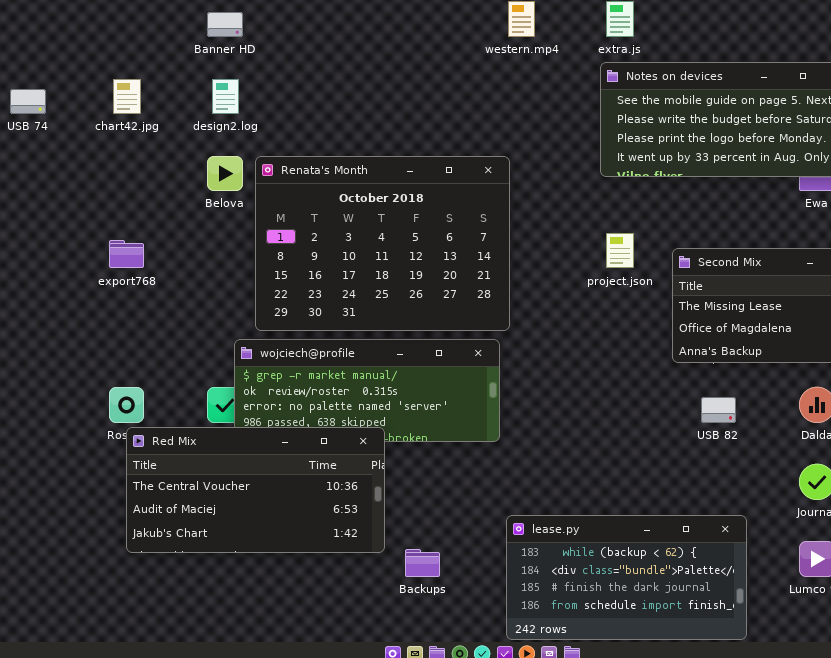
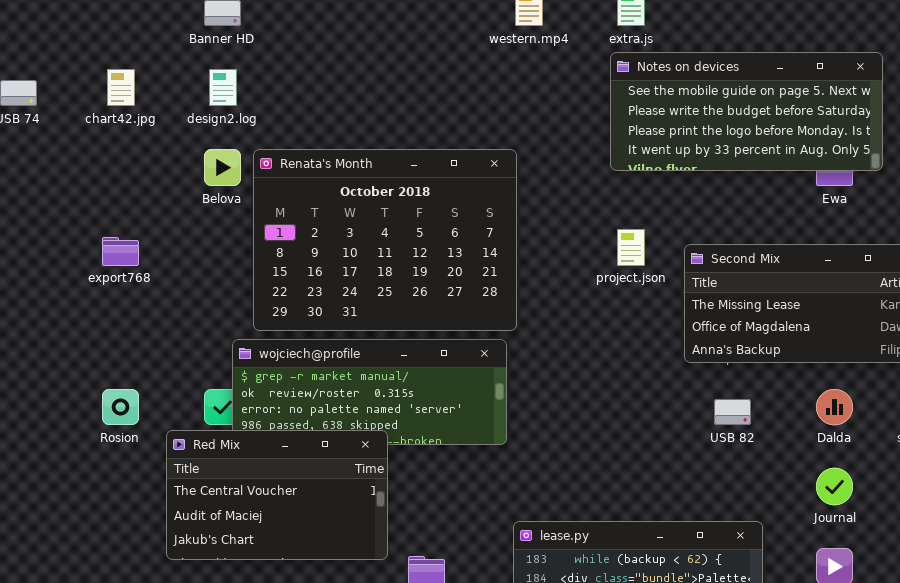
Red Mix: [126,427,385,553] -> [166,430,388,560], resized

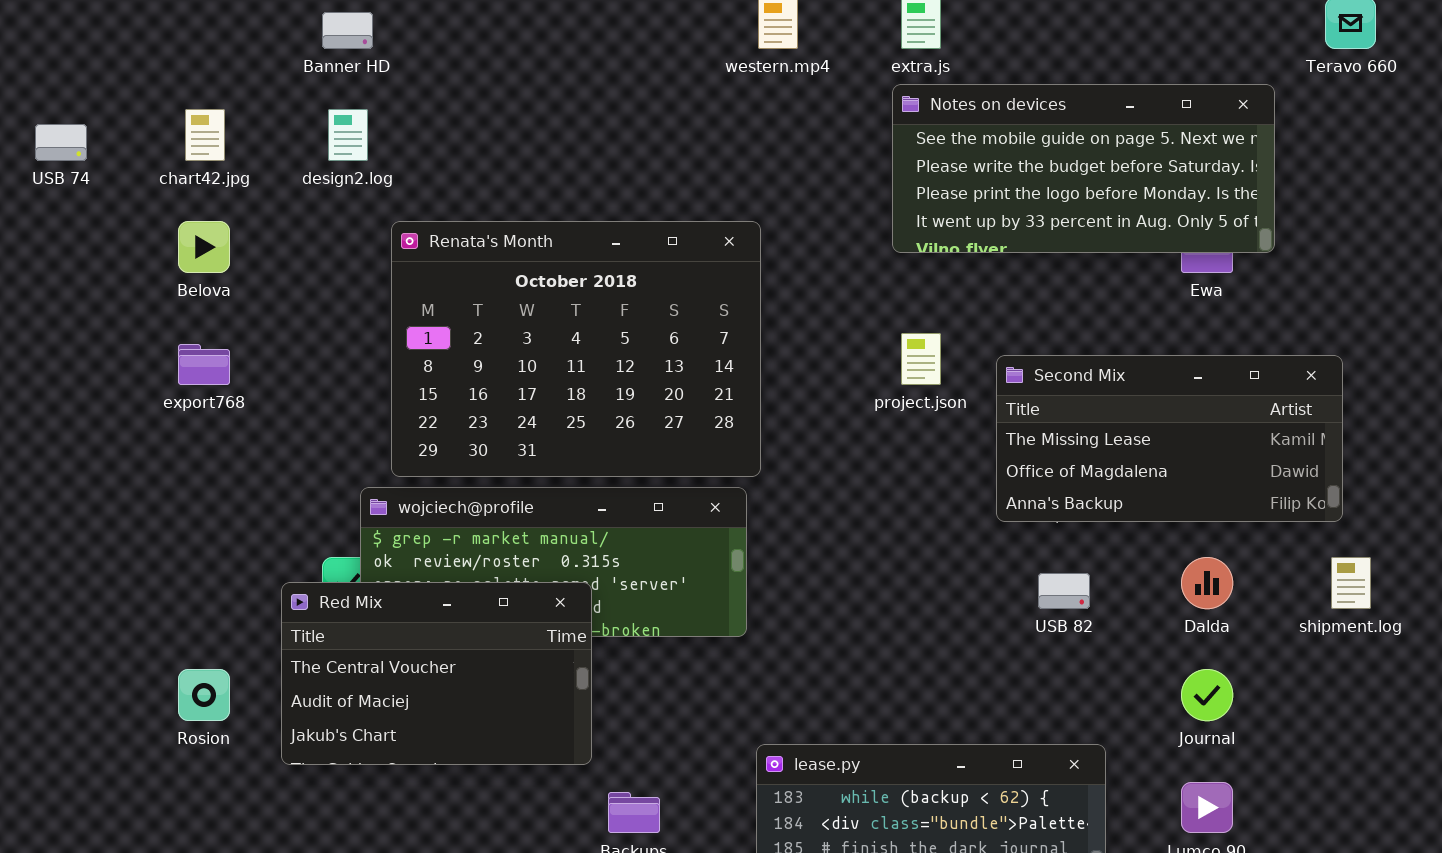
Belova: [204,149,241,186] -> [178,221,230,273], moved
Rosion: [102,389,139,425] -> [178,669,230,721], moved
Red Mix: [166,430,388,560] -> [281,582,592,765], moved

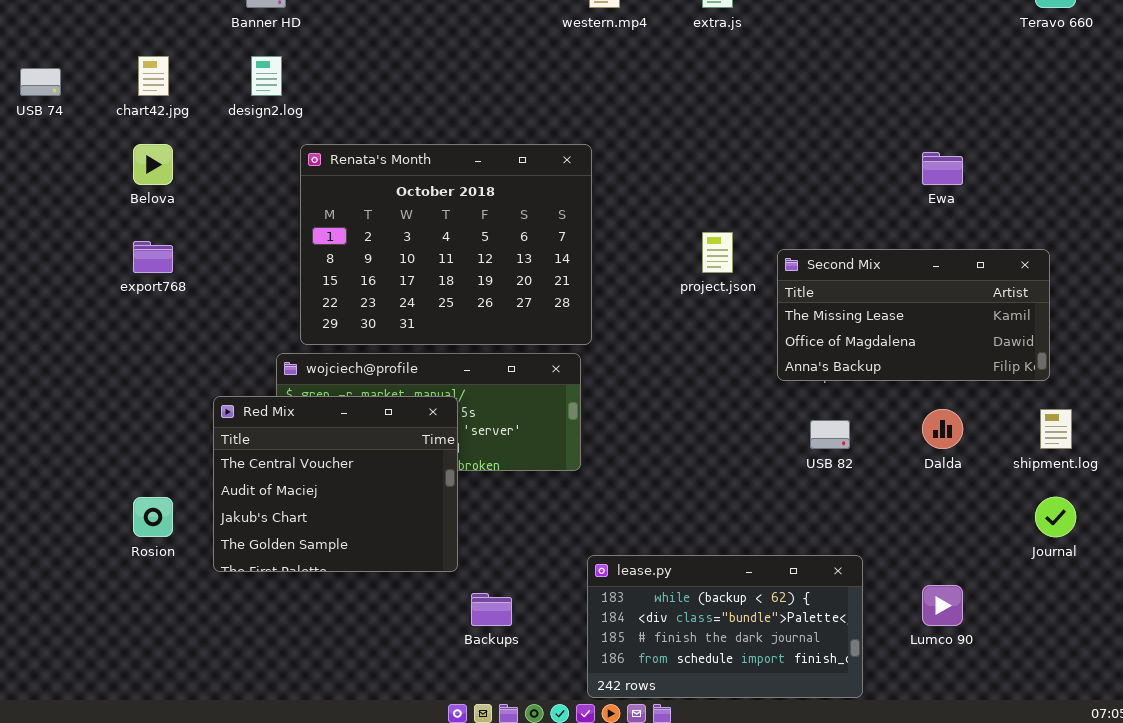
Notes on devices: [892,84,1275,253] -> none, closed
Red Mix: [281,582,592,765] -> [213,396,458,572], resized
Journal: [1181,669,1233,721] -> [1035,497,1076,537], moved

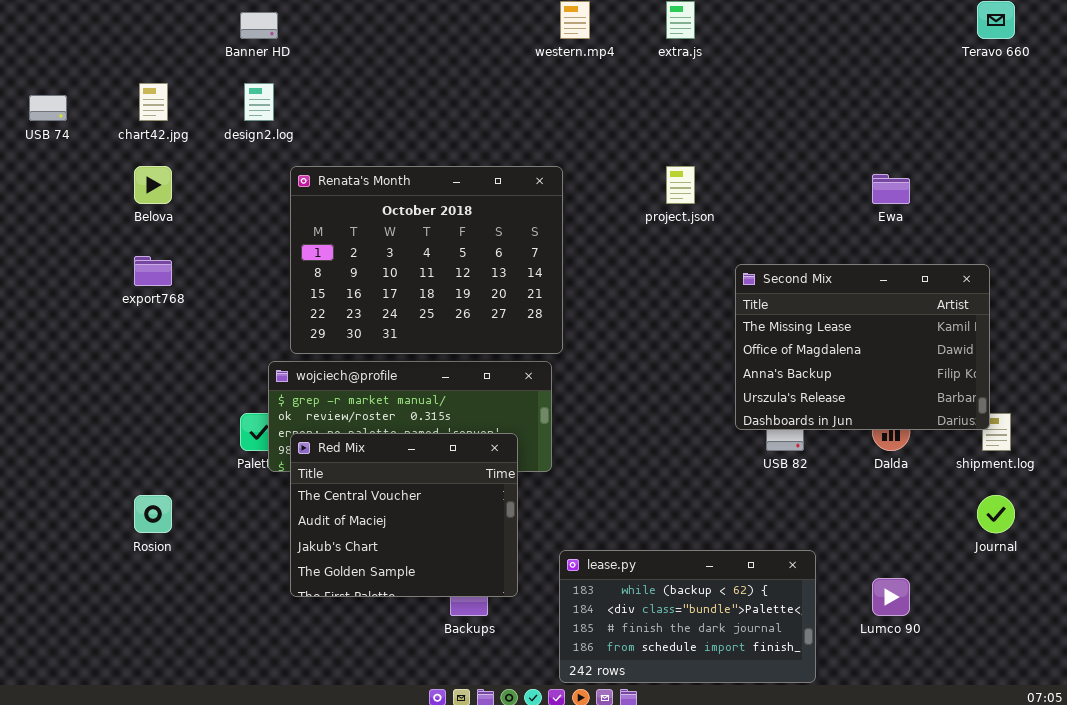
project.json: [702,232,733,273] -> [666,166,695,204], moved
Second Mix: [777,249,1050,381] -> [735,264,990,430], resized
Red Mix: [213,396,458,572] -> [290,433,518,597], moved

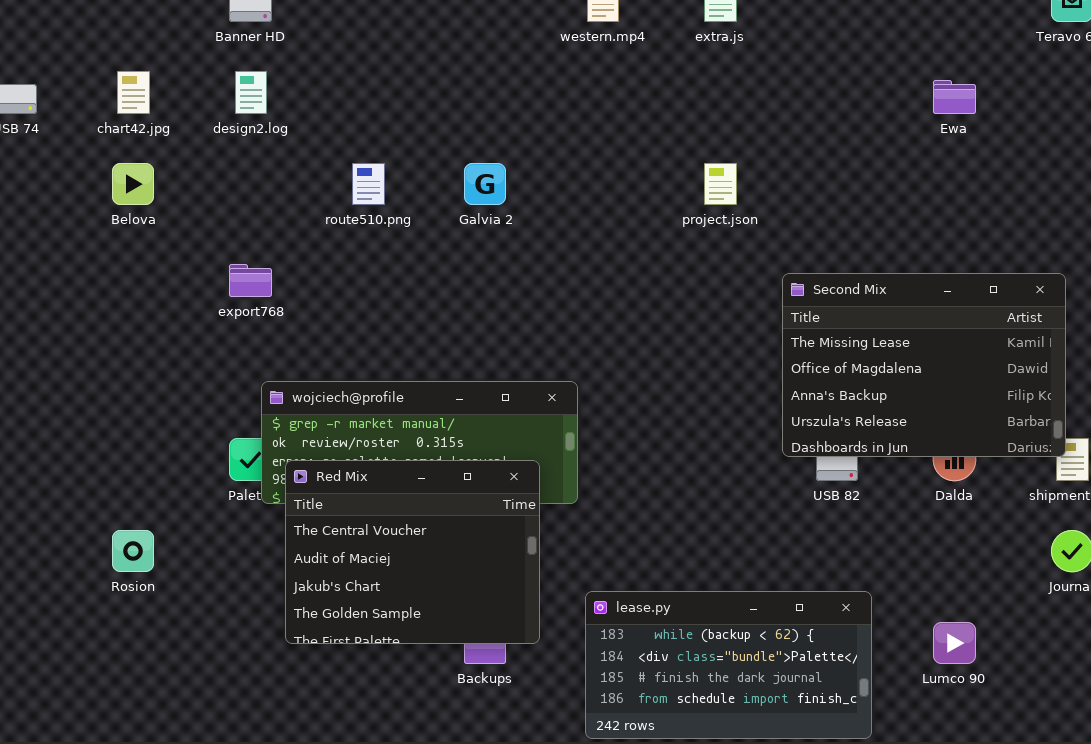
Renata's Month: [290,166,563,354] -> none, closed
Ewa: [872,174,910,204] -> [933,80,976,114], moved
export768: [134,256,172,286] -> [229,264,272,297], moved

